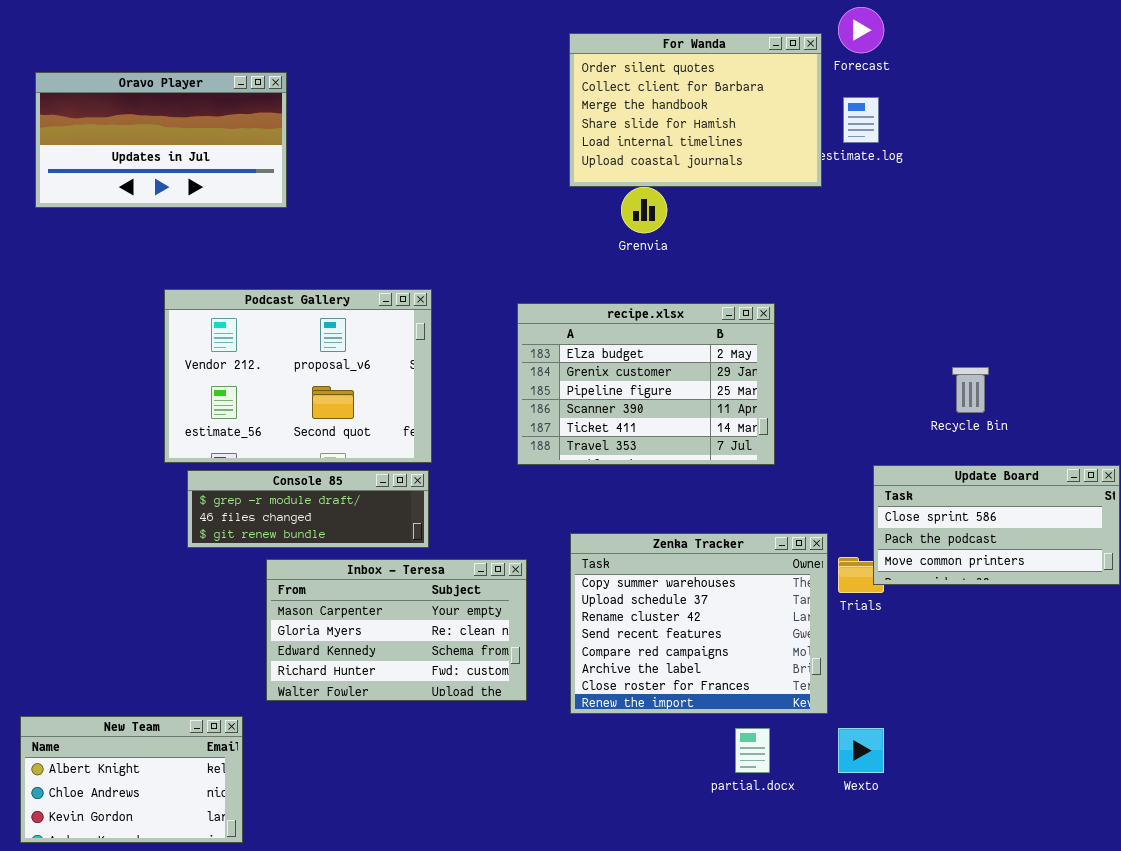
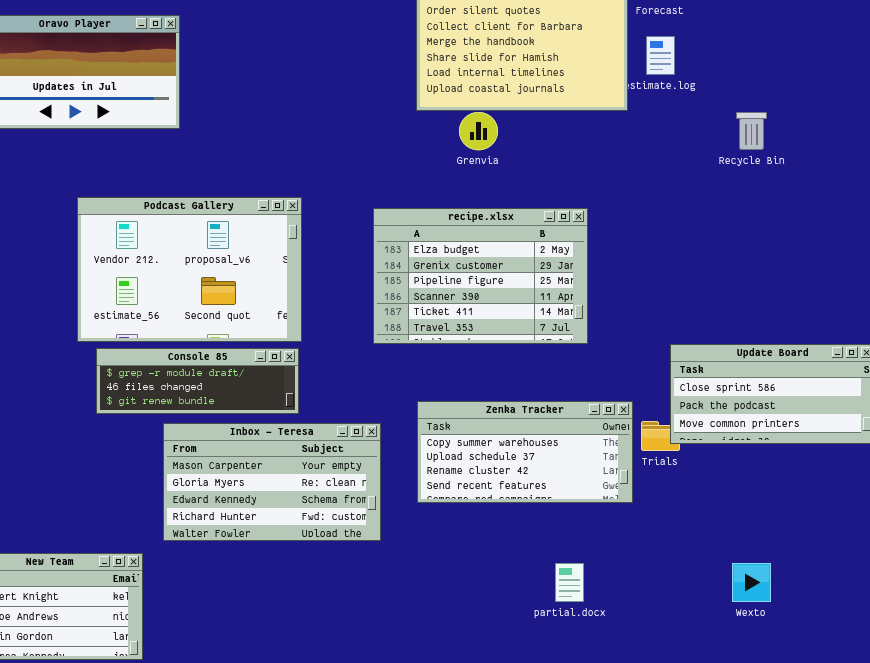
Recycle Bin: [952,367,989,413] -> [736,112,767,150], moved
Zenka Tracker: [570,533,828,714] -> [417,401,633,503], resized
Wexto: [838,728,884,773] -> [732,563,771,602], moved

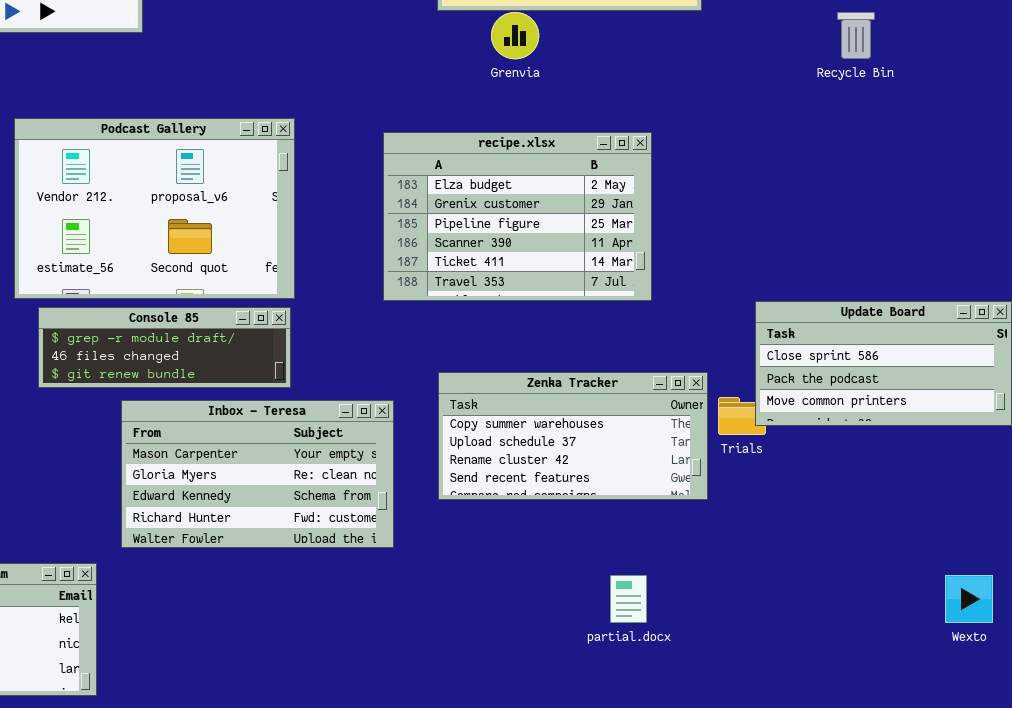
Wexto: [732,563,771,602] -> [945,575,993,623], moved

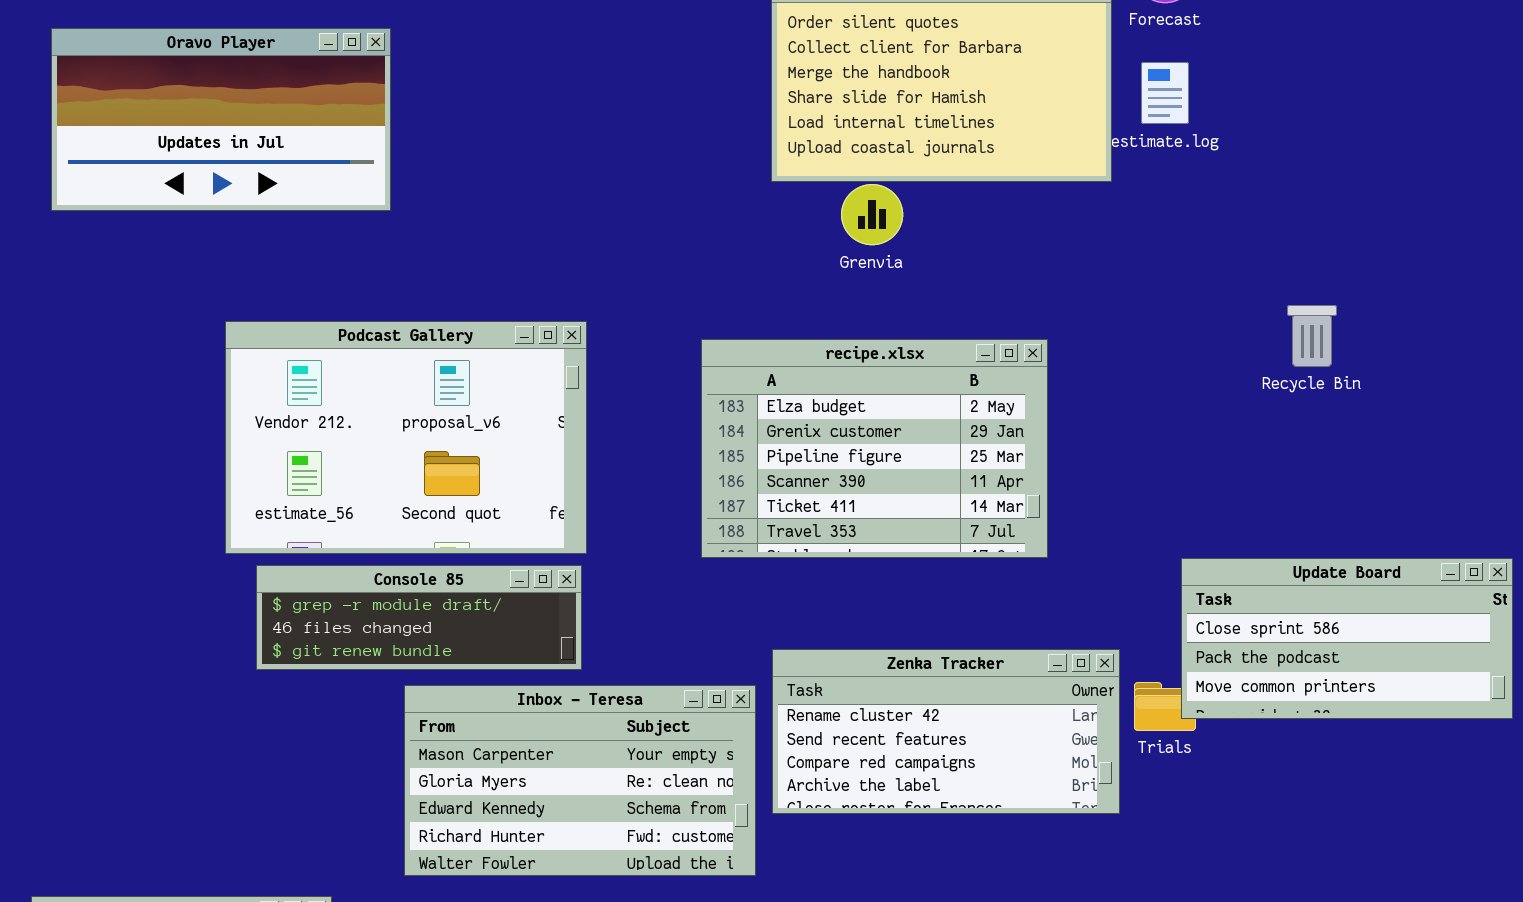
Recycle Bin: [837,12,875,59] -> [1287,305,1337,367], moved
Zenka Tracker: [438,372,708,500] -> [772,649,1120,814], scrolled down 2 rows
Inbox - Teresa: [121,400,394,548] -> [404,685,756,876], moved

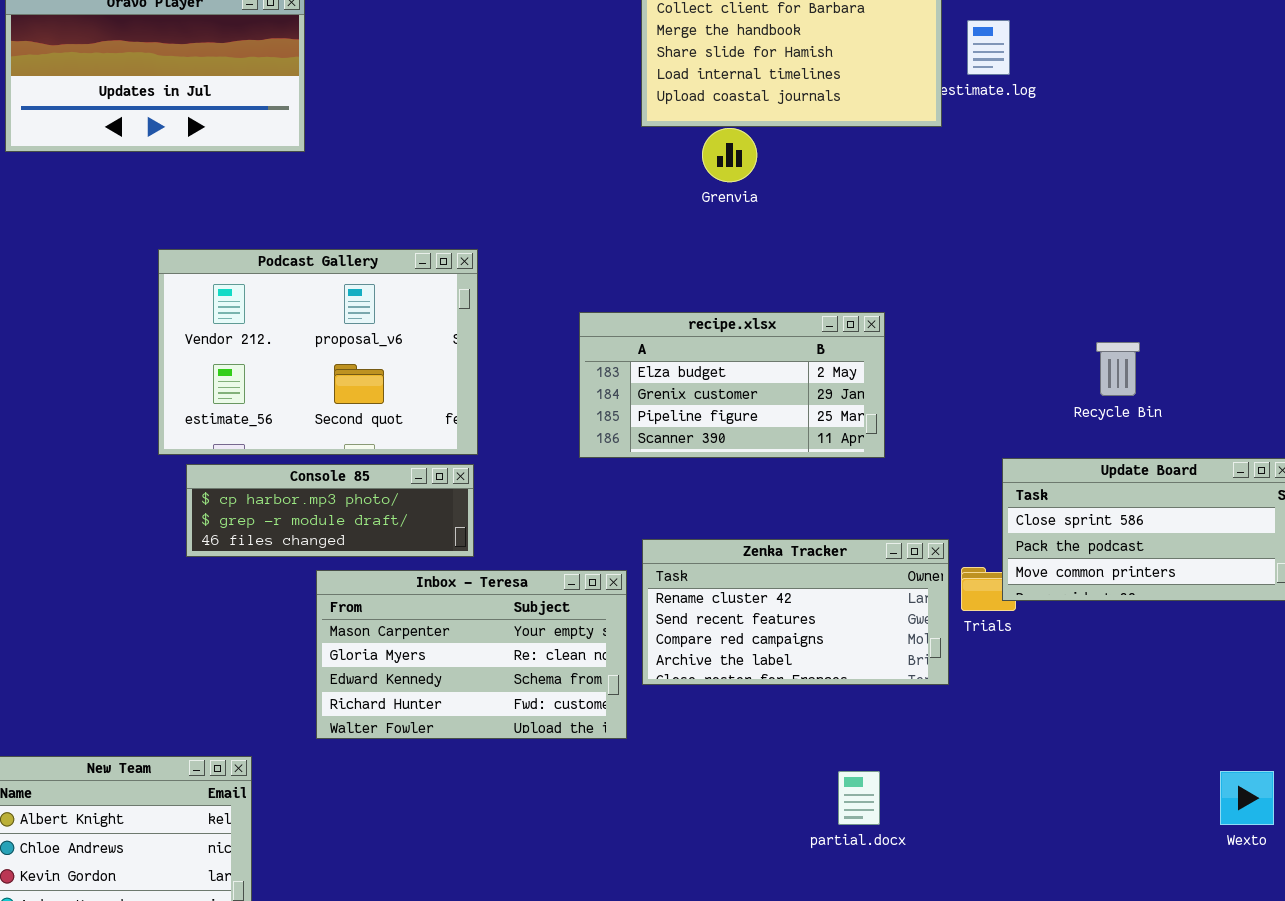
Recycle Bin: [1287,305,1337,367] -> [1096,342,1140,396], moved
recipe.xlsx: [701,339,1048,558] -> [579,312,885,458], resized
Console 85: [256,565,582,670] -> [186,464,474,557], scrolled up 1 row

